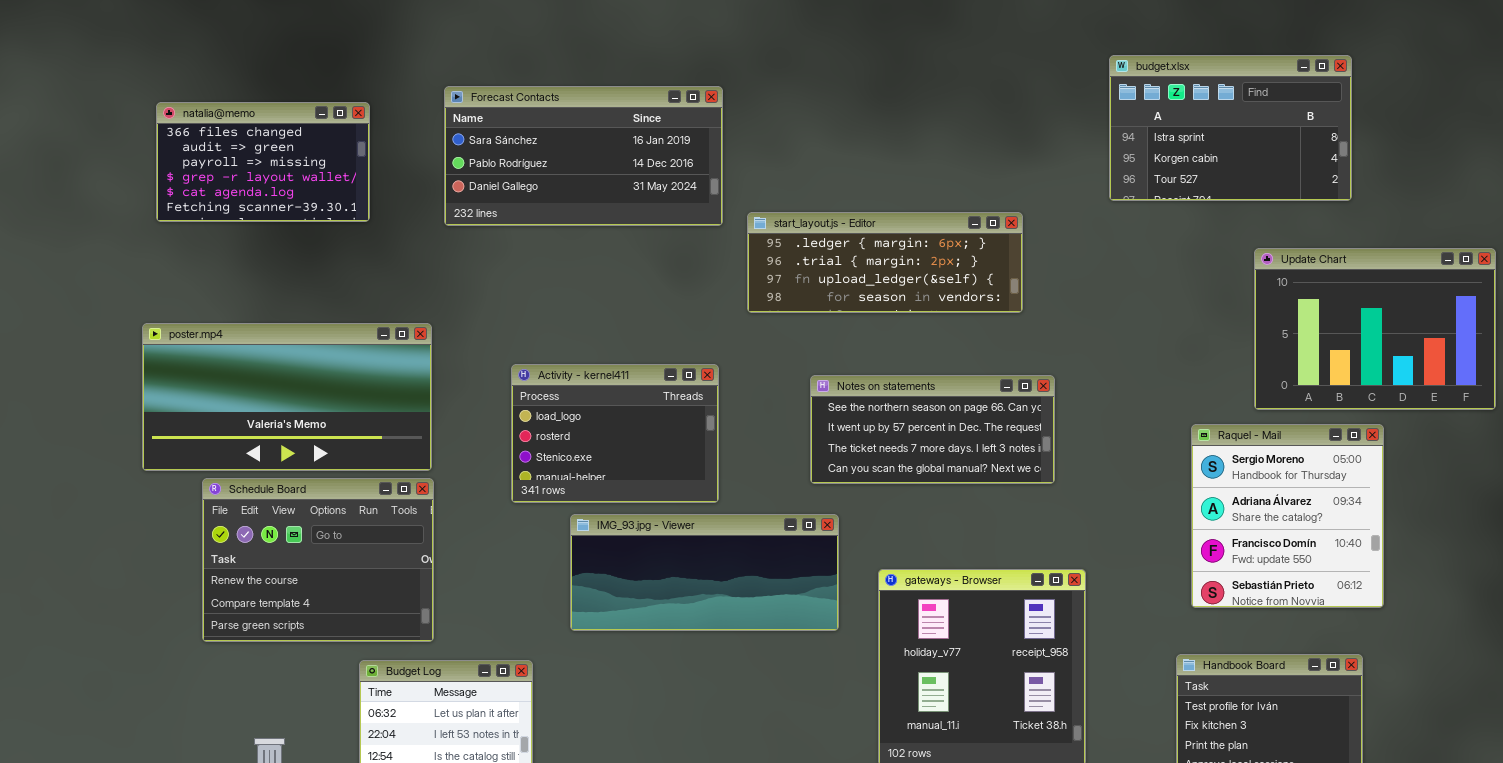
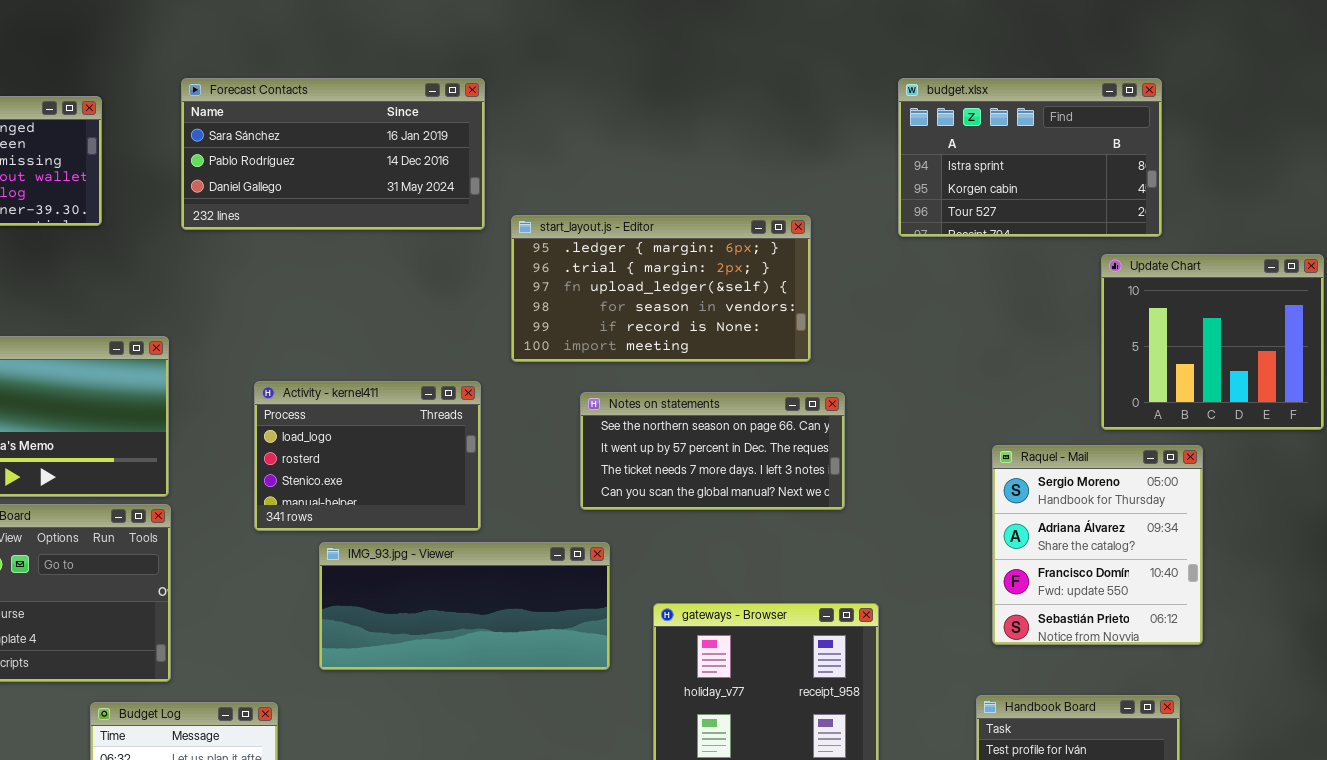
budget.xlsx: [1109,55,1352,201] -> [898,78,1162,237], moved
start_layout.js - Editor: [747,212,1023,313] -> [511,215,811,362], resized
Update Chart: [1254,248,1496,410] -> [1101,254,1324,430], resized

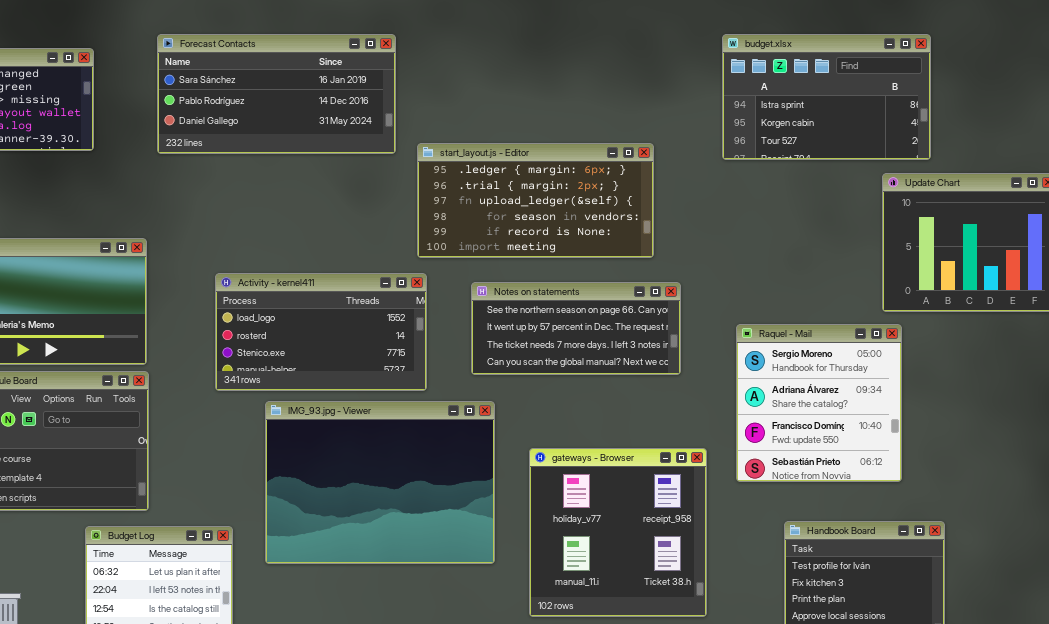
Activity - kernel411: [254,381,481,531] -> [215,273,427,391], resized
Raquel - Mail: [992,445,1203,645] -> [736,324,902,482], moved
IMG_93.jpg - Viewer: [319,542,610,670] -> [265,401,495,564], resized

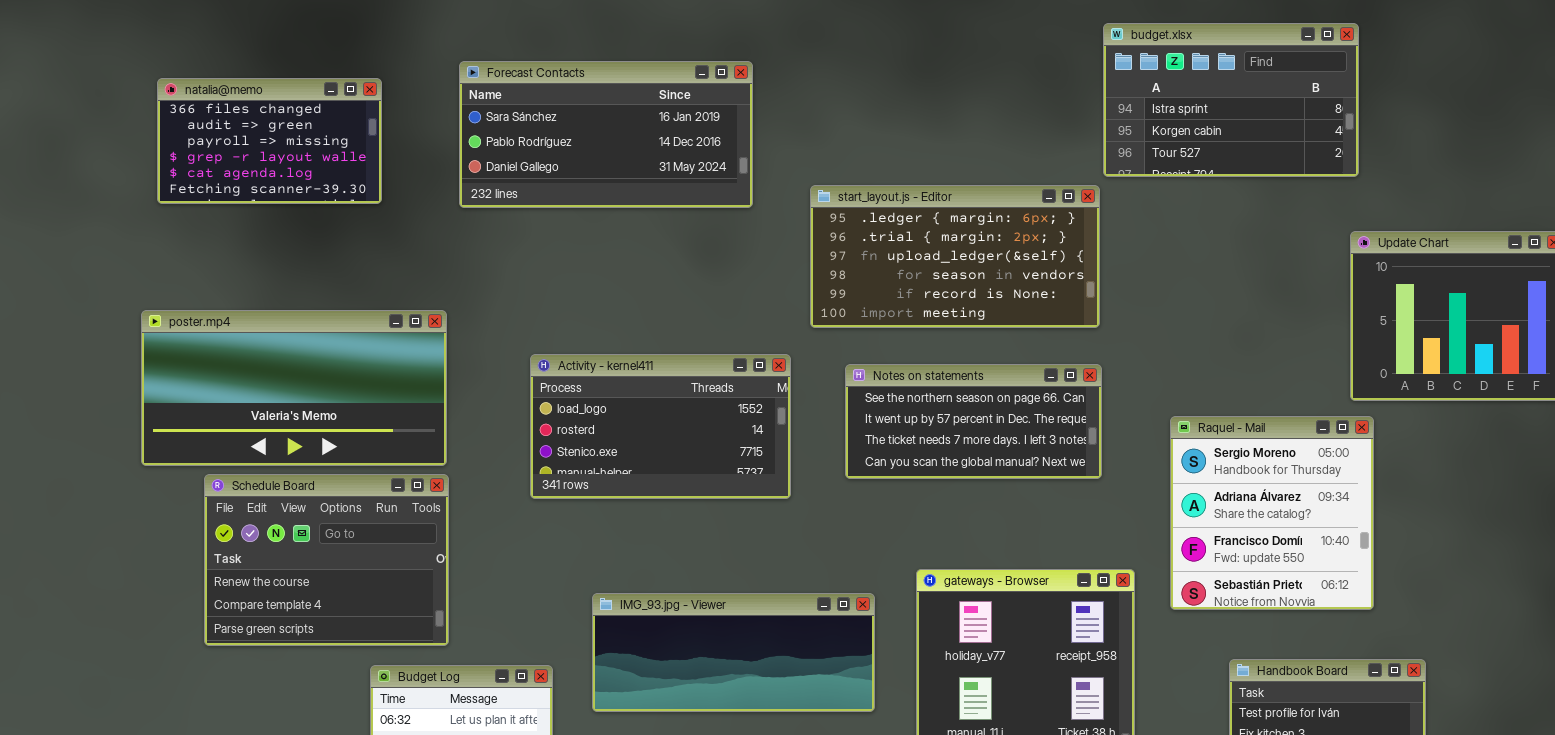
budget.xlsx: [722,34,931,160] -> [1103,23,1359,177], moved
start_layout.js - Editor: [417,143,654,258] -> [810,185,1100,328], moved
IMG_93.jpg - Viewer: [265,401,495,564] -> [592,593,875,712], resized

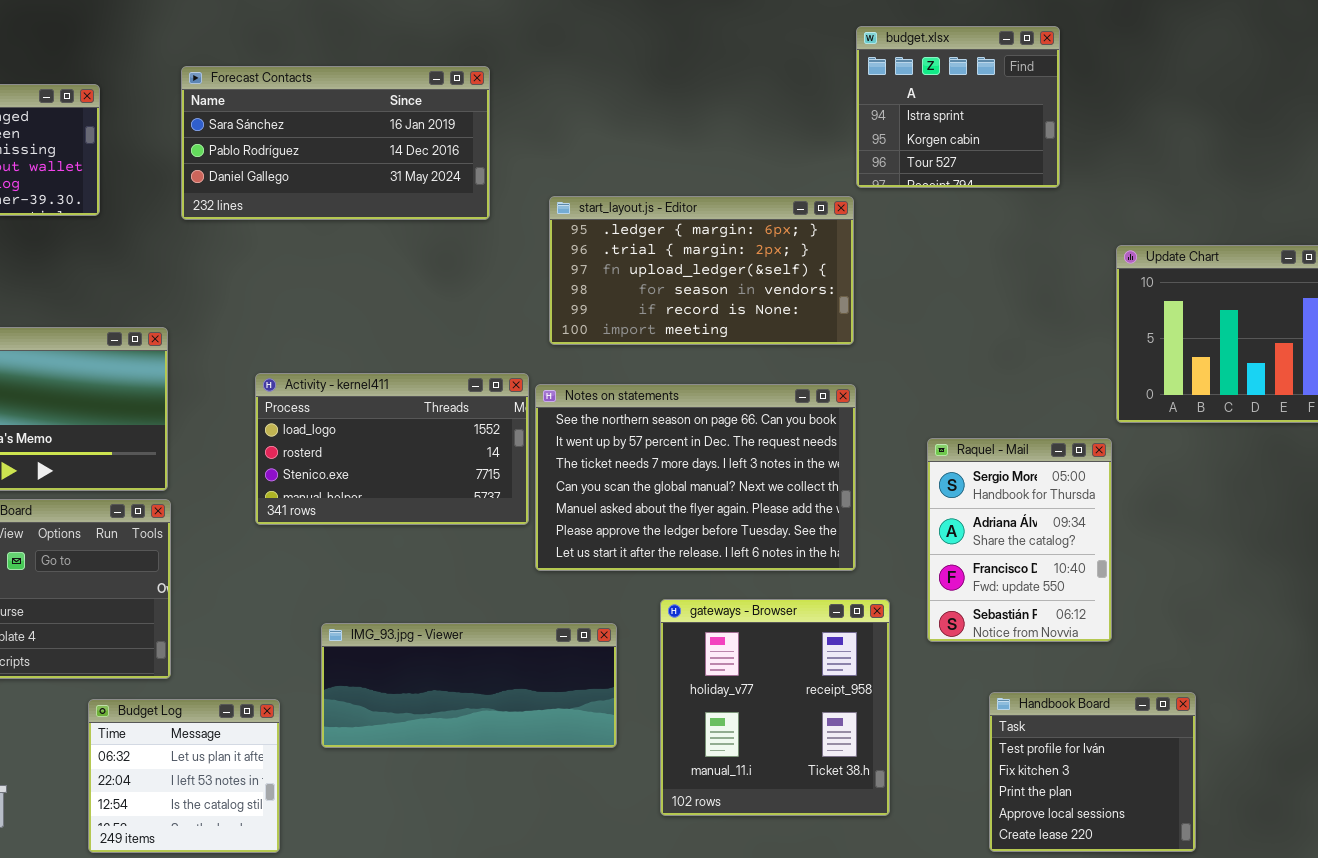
budget.xlsx: [1103,23,1359,177] -> [856,26,1060,188], resized
Notes on statements: [845,364,1102,479] -> [535,384,856,571], resized
Raquel - Mail: [1170,416,1374,610] -> [927,438,1112,642], resized

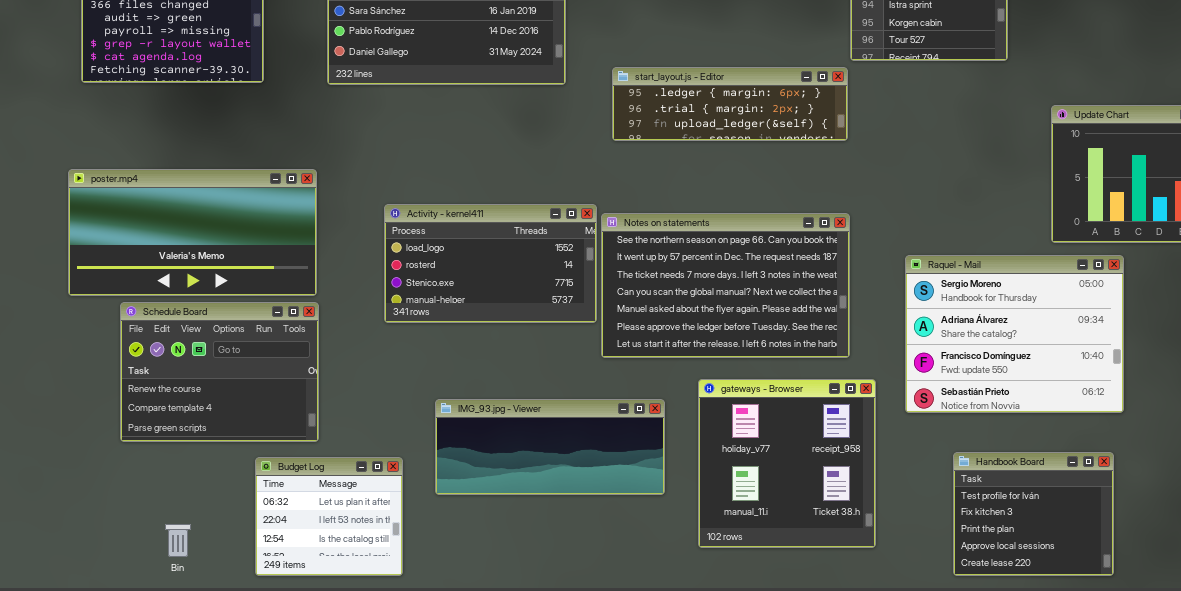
start_layout.js - Editor: [549,196,854,345] -> [612,67,848,141], resized
Raquel - Mail: [927,438,1112,642] -> [905,255,1124,413], resized

